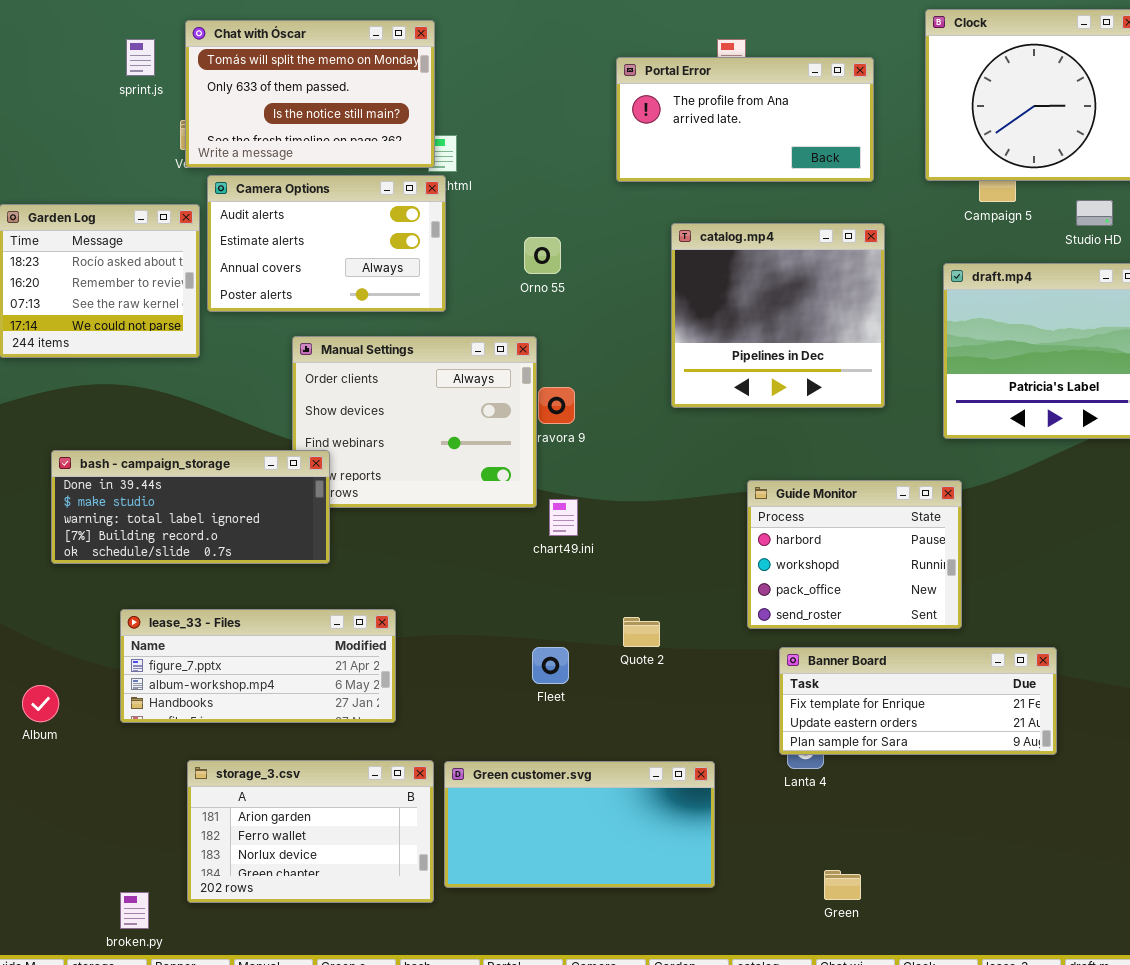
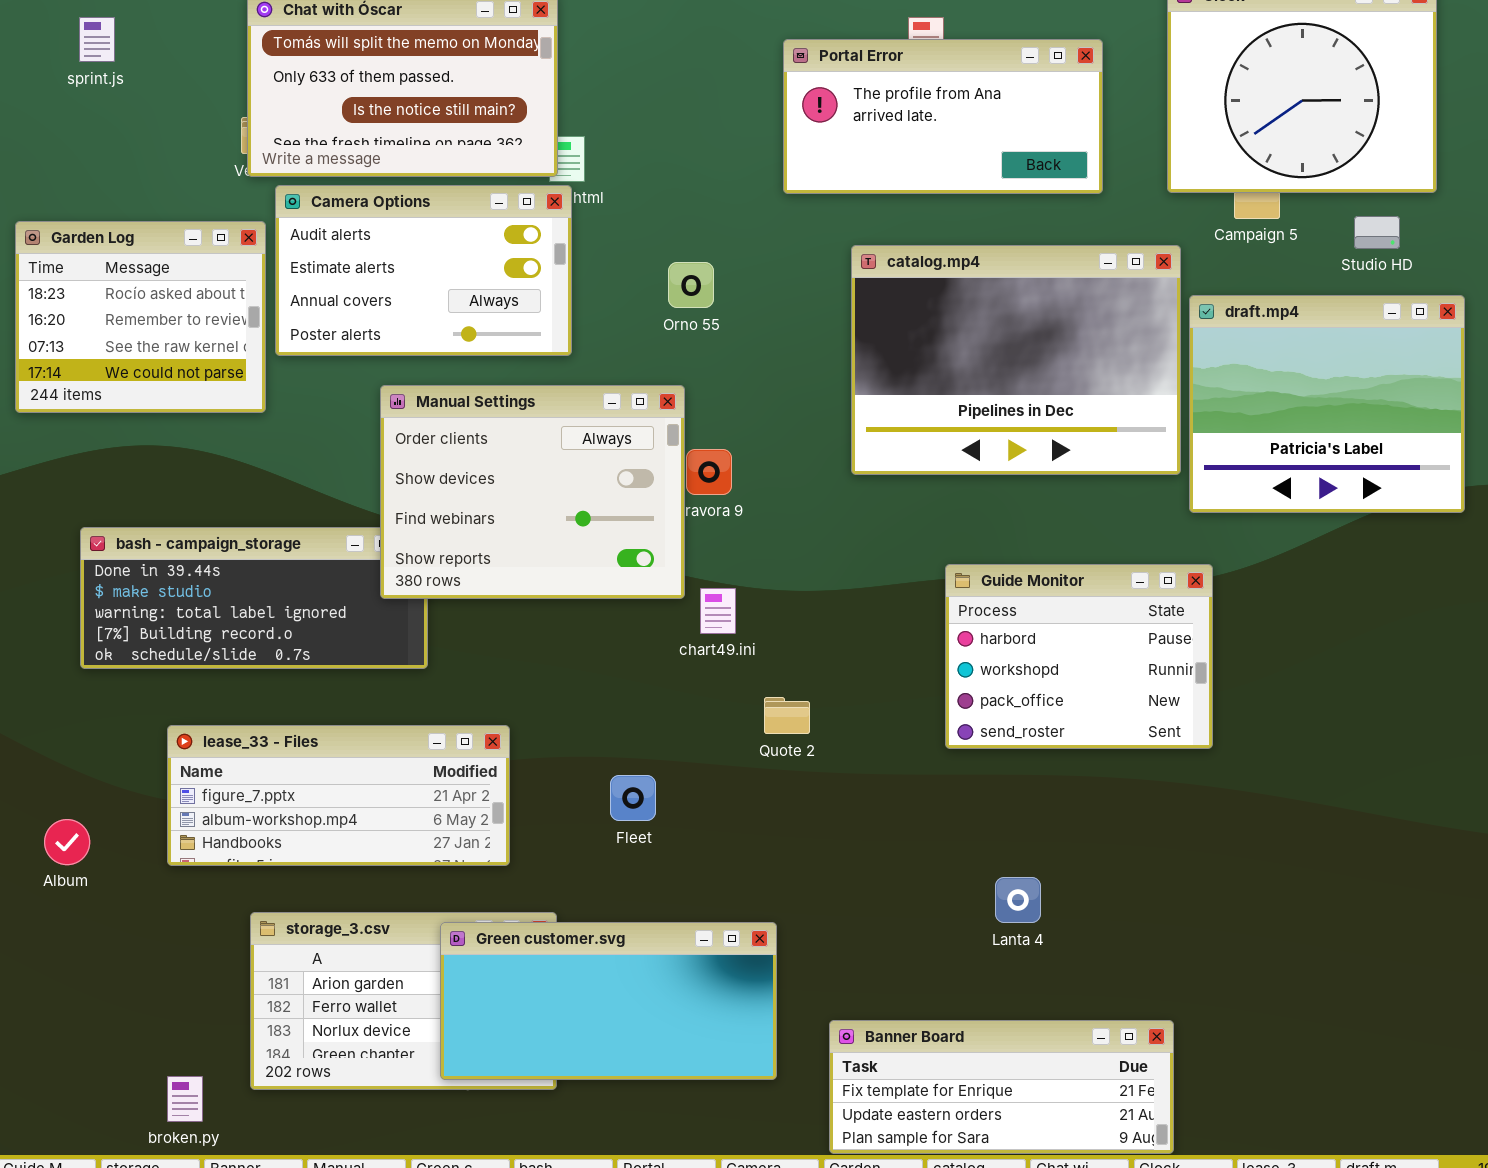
sprint.js: [126,39,155,76] -> [79,17,115,62], moved
catalog.mp4: [671,223,885,408] -> [851,245,1181,475], resized
Manual Settings: [292,336,537,508] -> [380,385,685,599], raised
Quote 2: [623,617,660,647] -> [764,697,810,734], moved
Fleet: [532,647,569,684] -> [610,775,656,821], moved
Banner Board: [779,647,1057,755] -> [829,1020,1174,1154], moved
Green customer.svg: [444,761,715,888] -> [440,922,777,1080], moved

